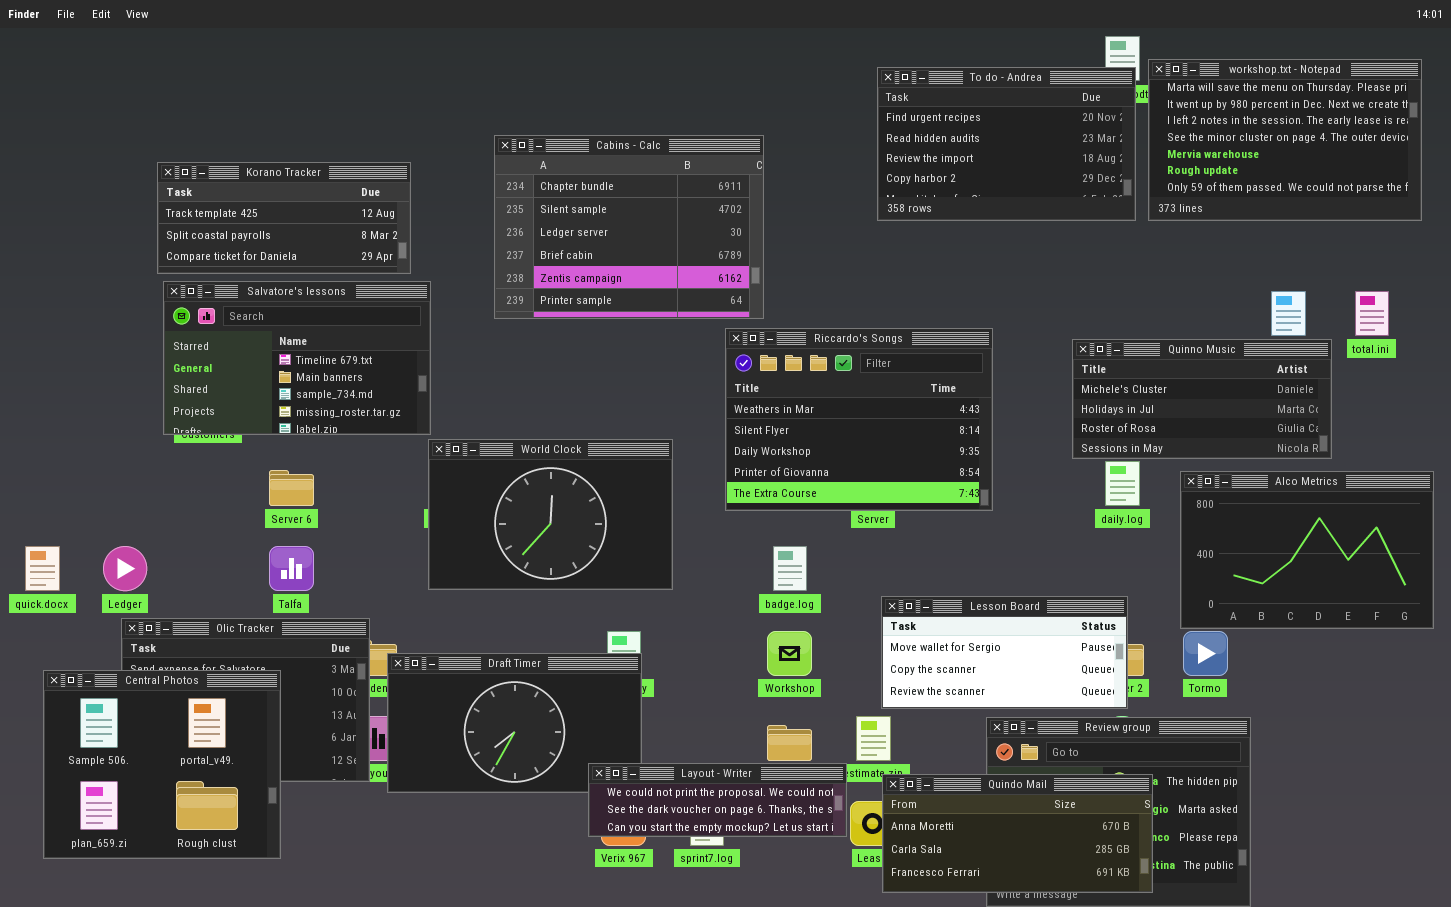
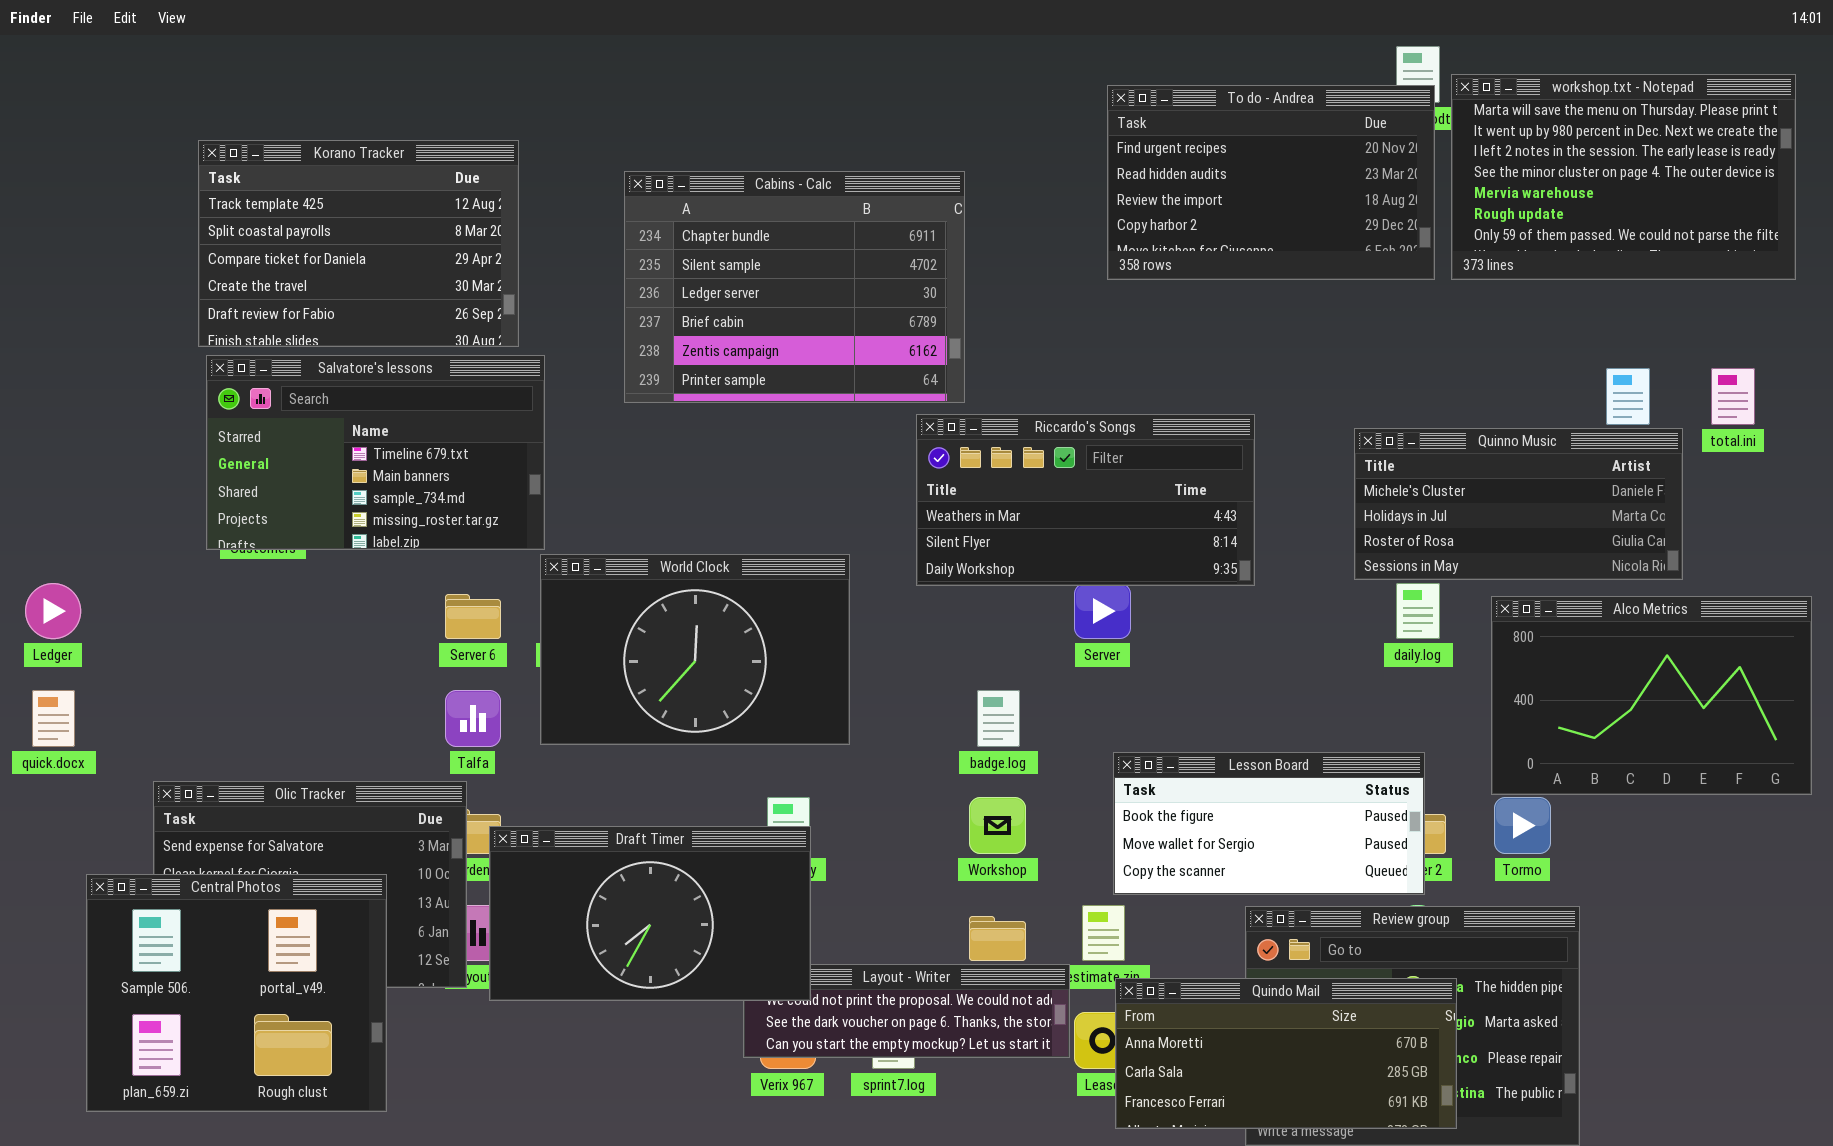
Korano Tracker: [157,162,411,274] -> [198,140,519,347], resized
Riccardo's Songs: [725,328,993,511] -> [916,414,1255,586], resized
Server 6: [269,470,314,506] -> [445,594,501,639], moved
Ledger: [103,546,147,591] -> [25,583,81,639], moved
Talfa: [269,546,314,591] -> [445,690,501,747], moved
Lesson Board: [881,596,1128,709] -> [1113,752,1425,895], scrolled up 1 row
Draft Timer: [387,653,642,793] -> [489,826,811,1001], raised
Central Photos: [43,670,281,859] -> [86,874,387,1112], moved

